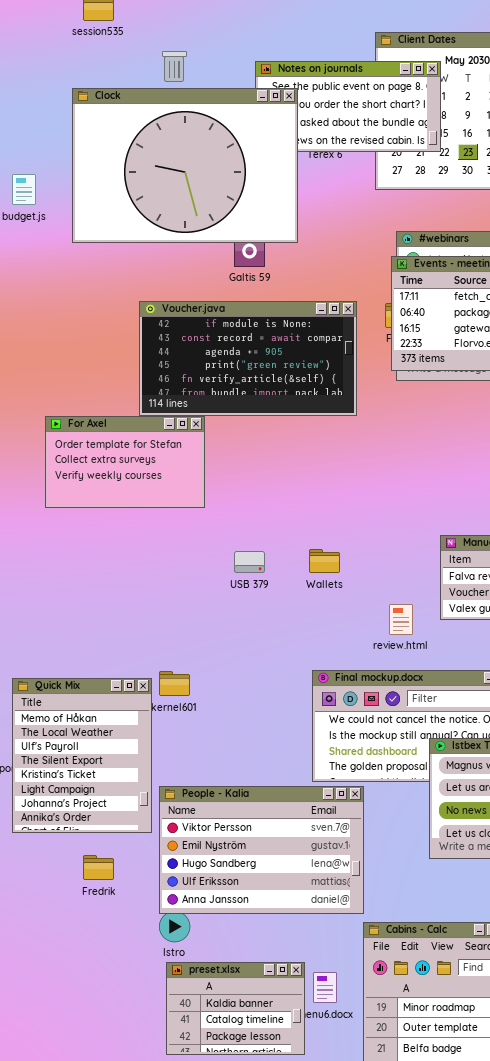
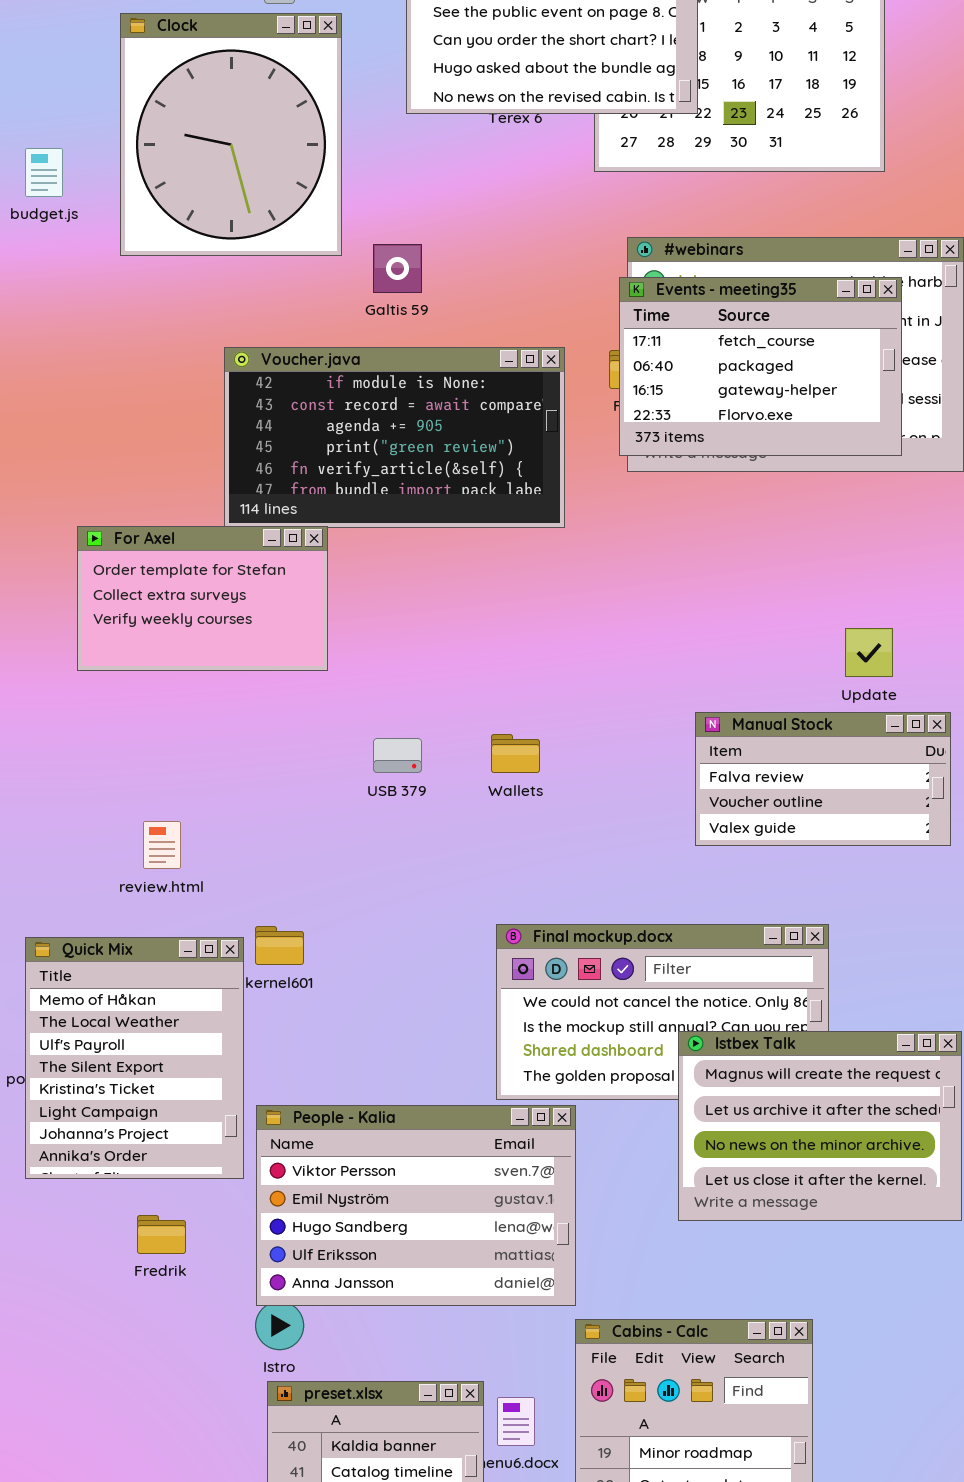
Clock: [72,88,298,243] -> [120,13,342,256], resized
review.html: [389,604,413,635] -> [143,821,181,869], moved

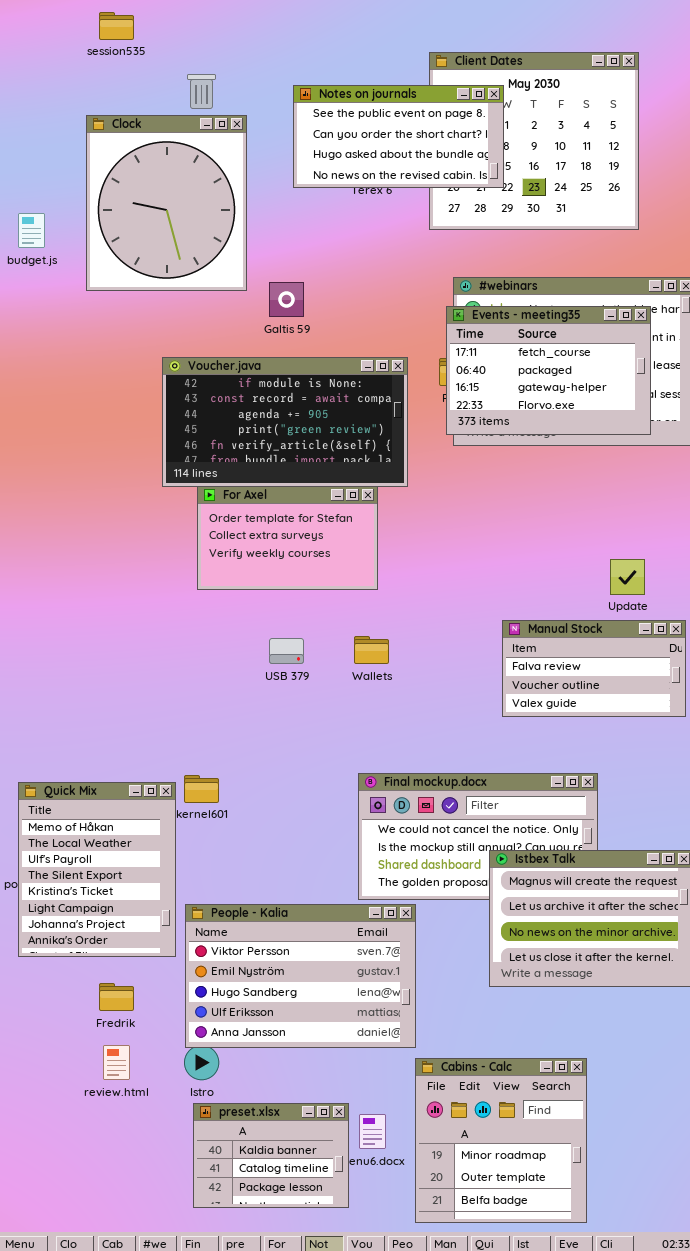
For Axel: [77,526,328,671] -> [197,486,378,590], moved
review.html: [143,821,181,869] -> [103,1045,130,1080], moved

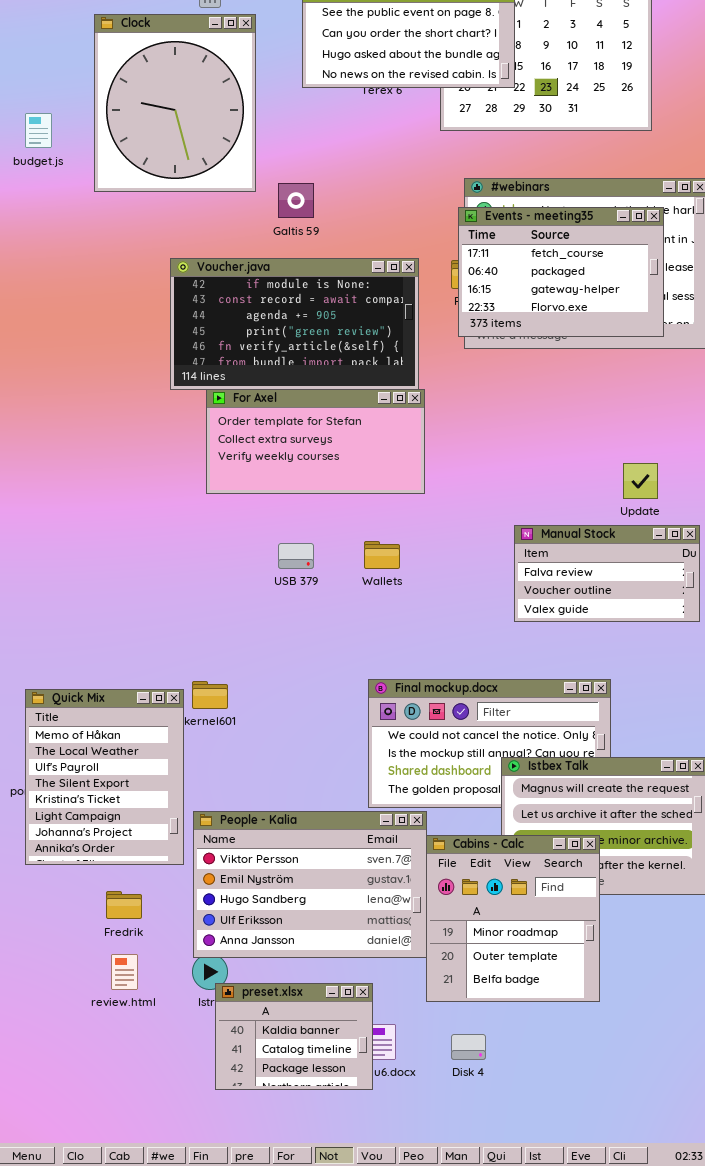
For Axel: [197,486,378,590] -> [206,389,425,494], resized
Cabins - Calc: [415,1058,587,1223] -> [426,835,600,1002], moved
preset.xlsx: [193,1103,349,1208] -> [215,983,373,1090], moved

